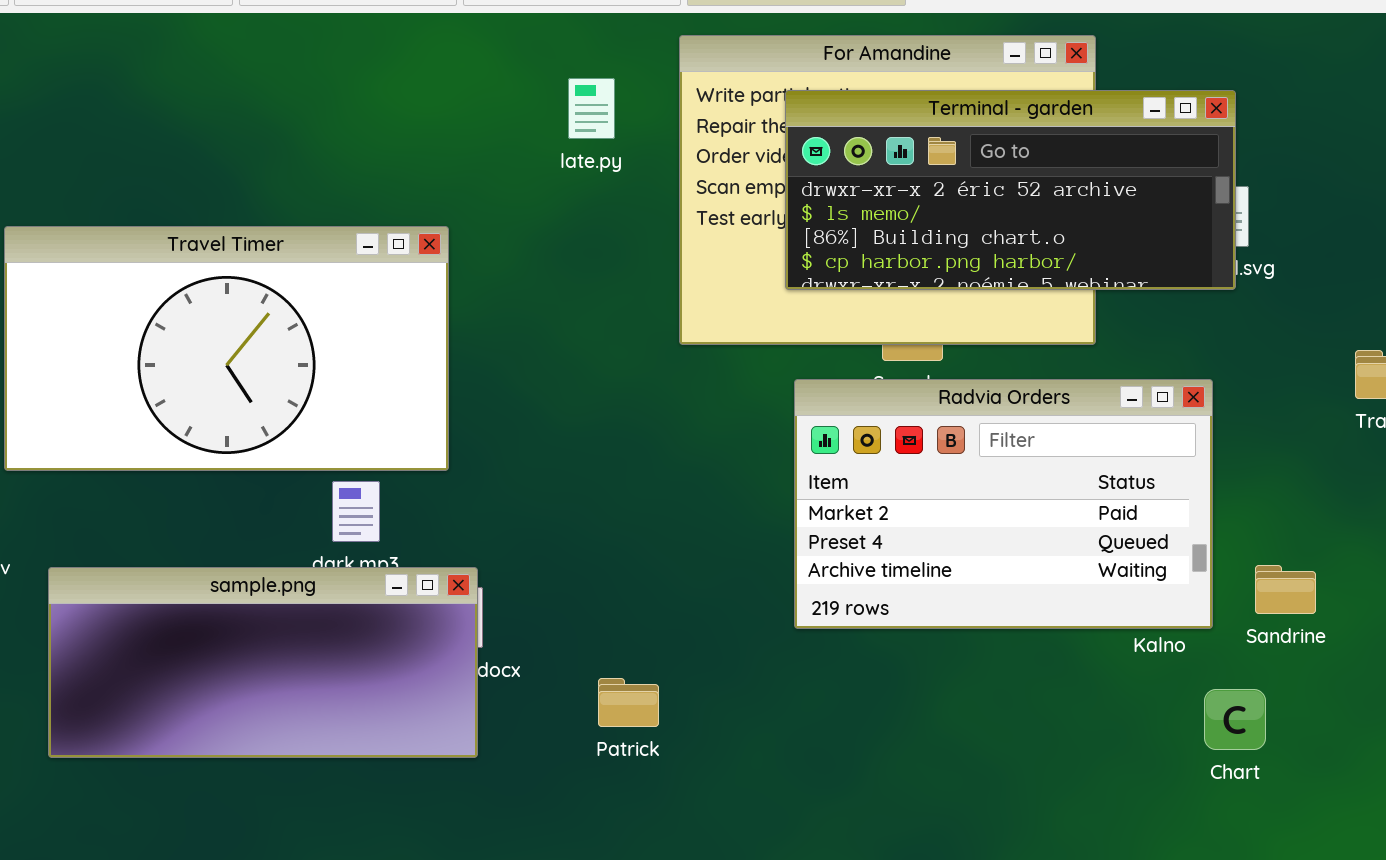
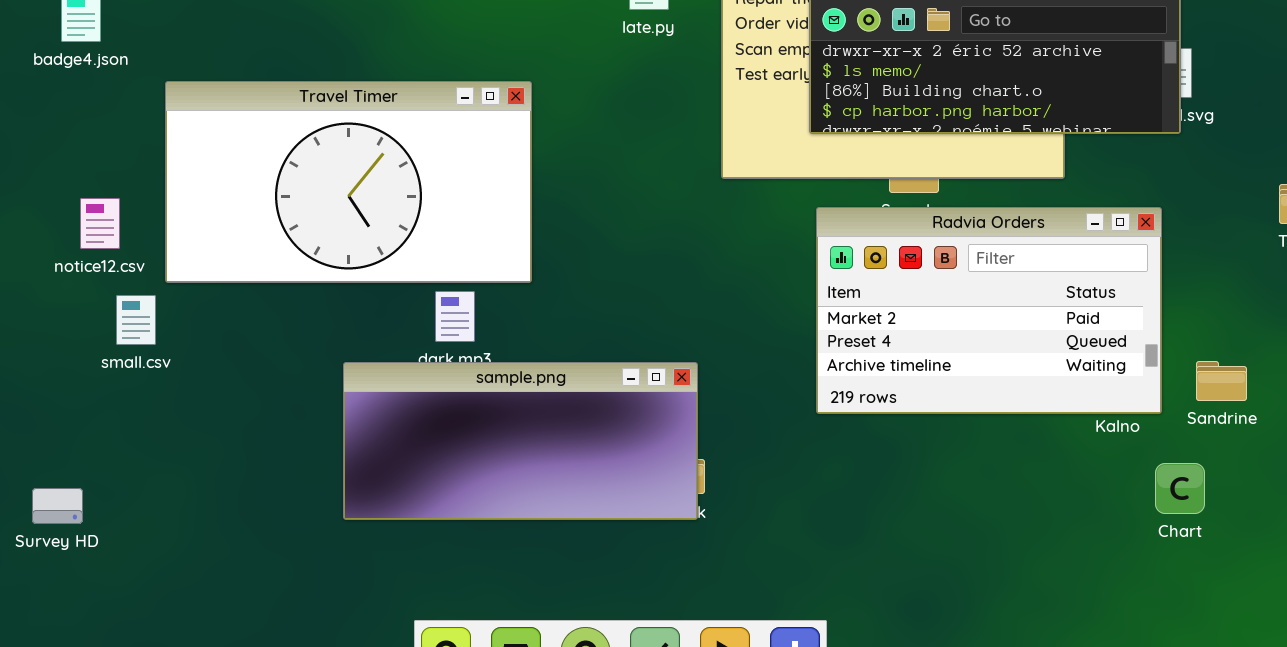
sample.png: [48,567,478,758] -> [343,362,698,520], moved

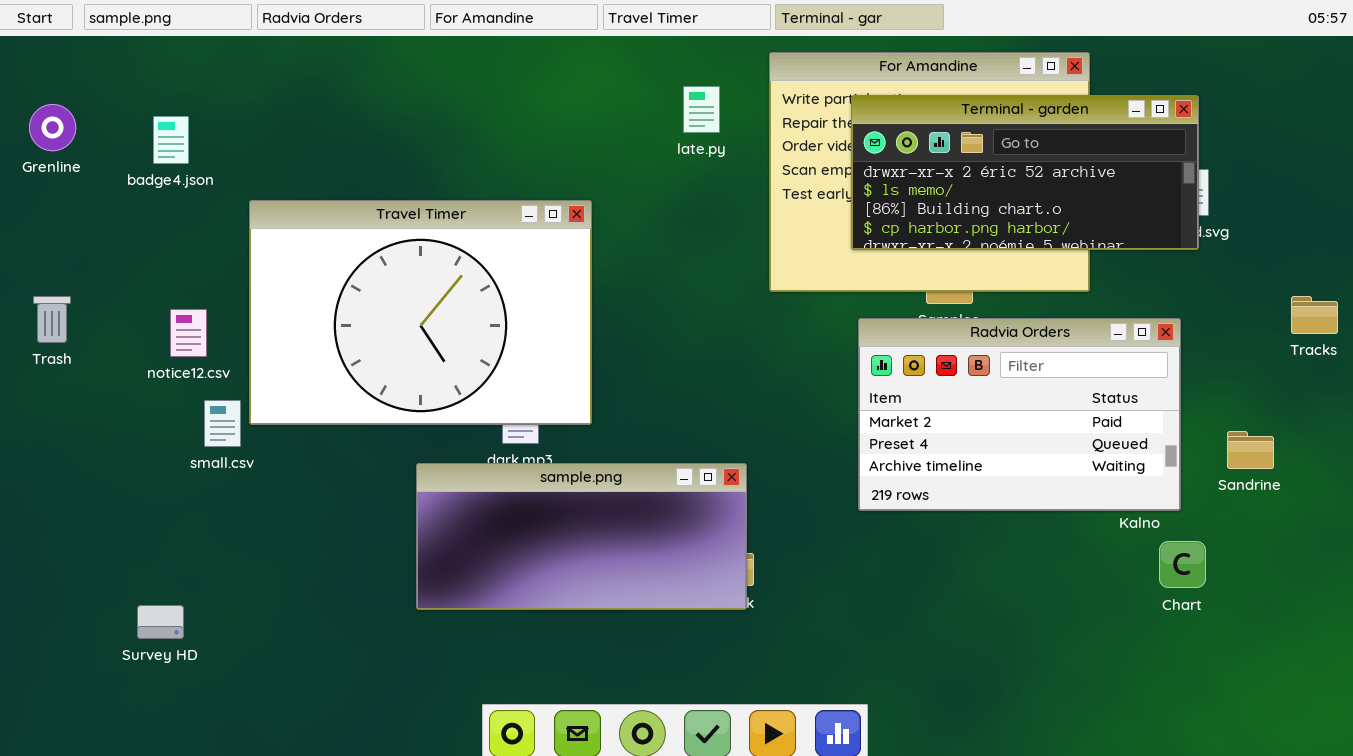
Travel Timer: [165,81,532,283] -> [249,200,592,425], resized
Sandrine: [1196,361,1247,401] -> [1227,431,1274,469], moved
Chart: [1155,463,1205,514] -> [1159,541,1206,588], moved
Survey HD: [32,488,83,524] -> [137,605,184,639], moved

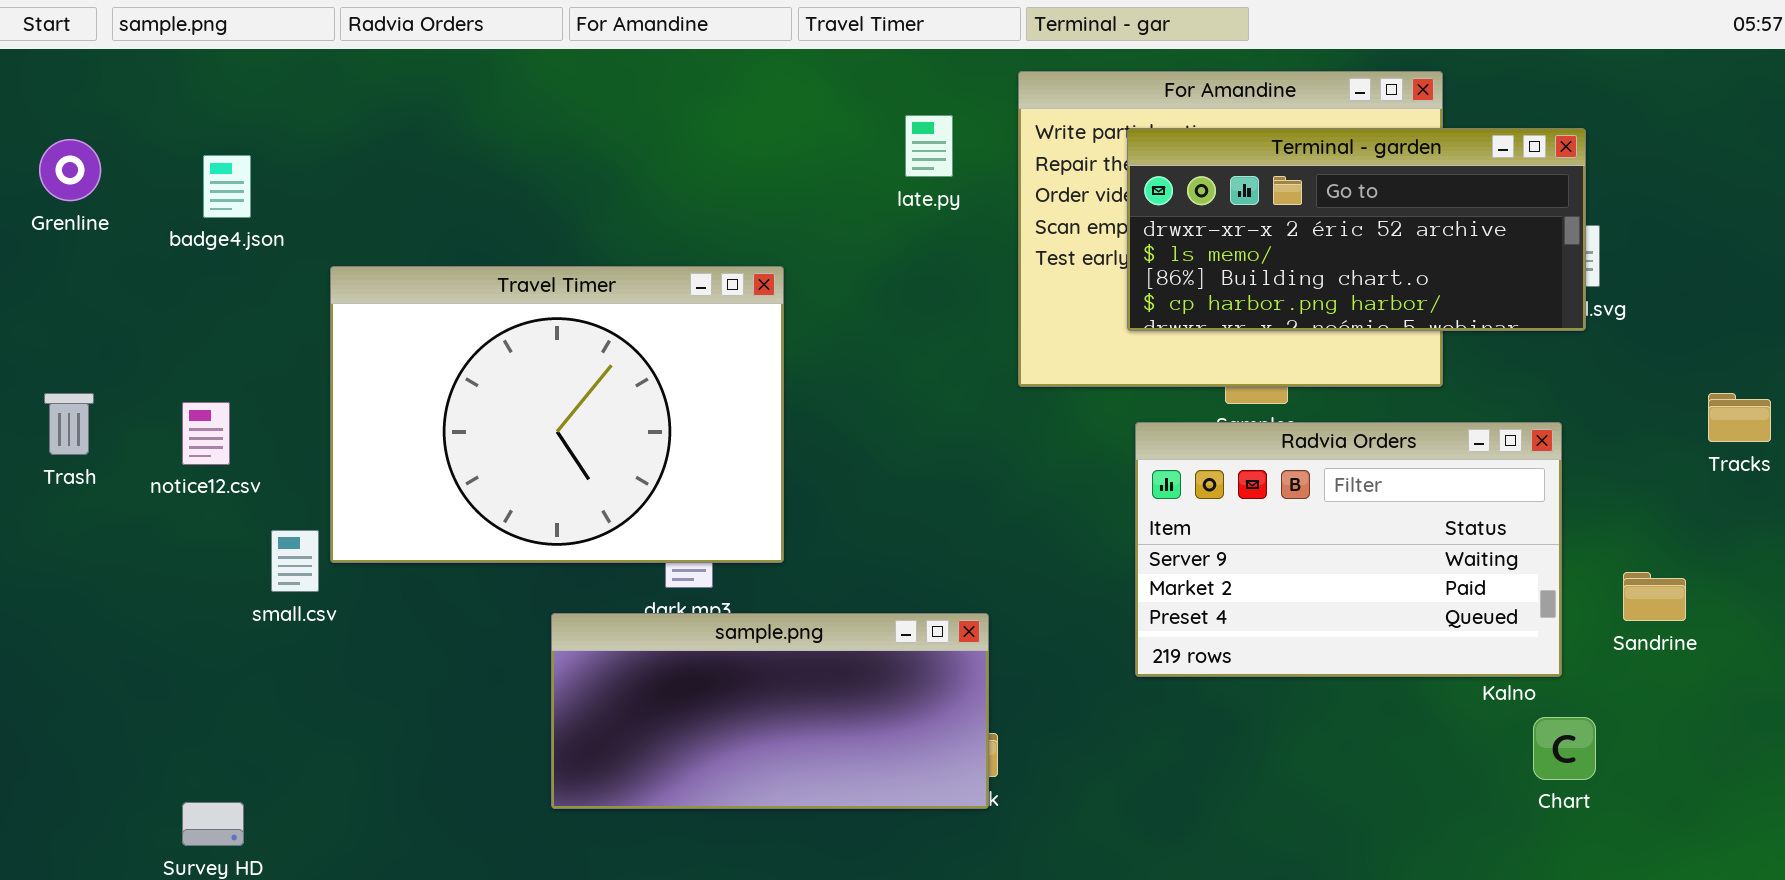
notice12.csv: [170,309,207,357] -> [182,402,230,465], moved
Radvia Orders: [858,318,1181,511] -> [1135,422,1562,677], scrolled up 1 row

